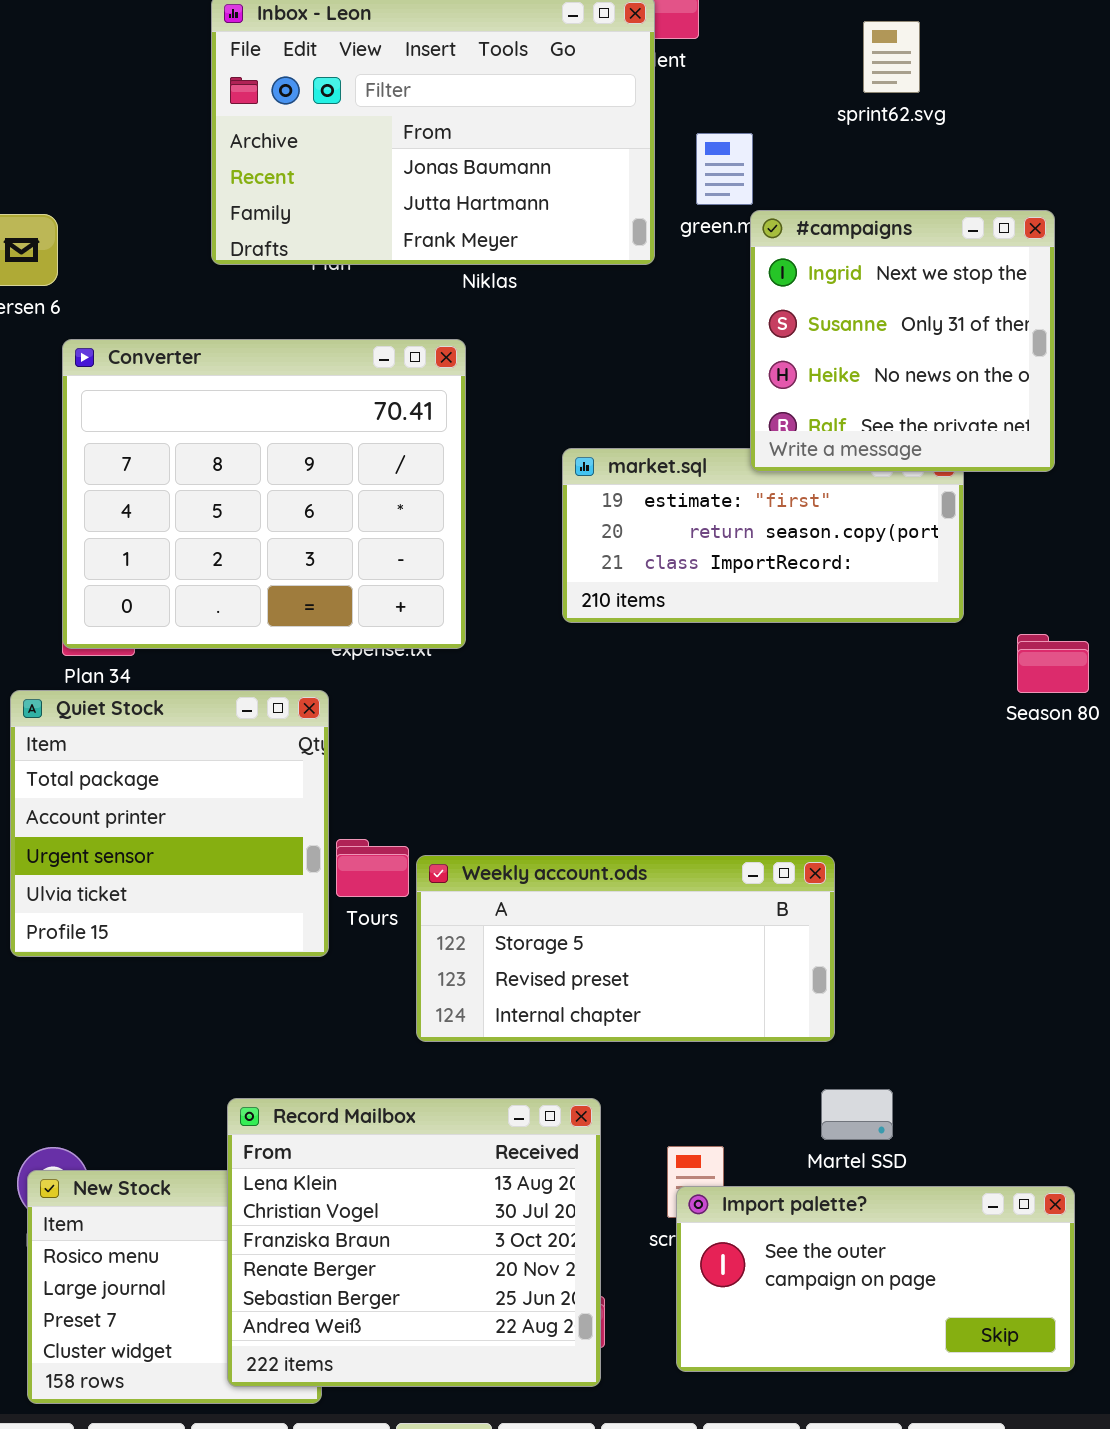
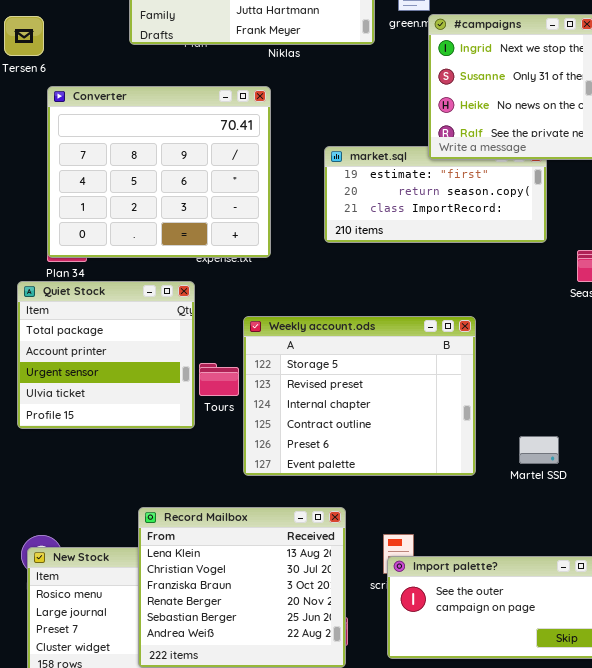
Weekly account.ods: [416,855,835,1042] -> [243,316,476,476], resized
Martel SSD: [821,1089,893,1140] -> [519,436,559,464], moved

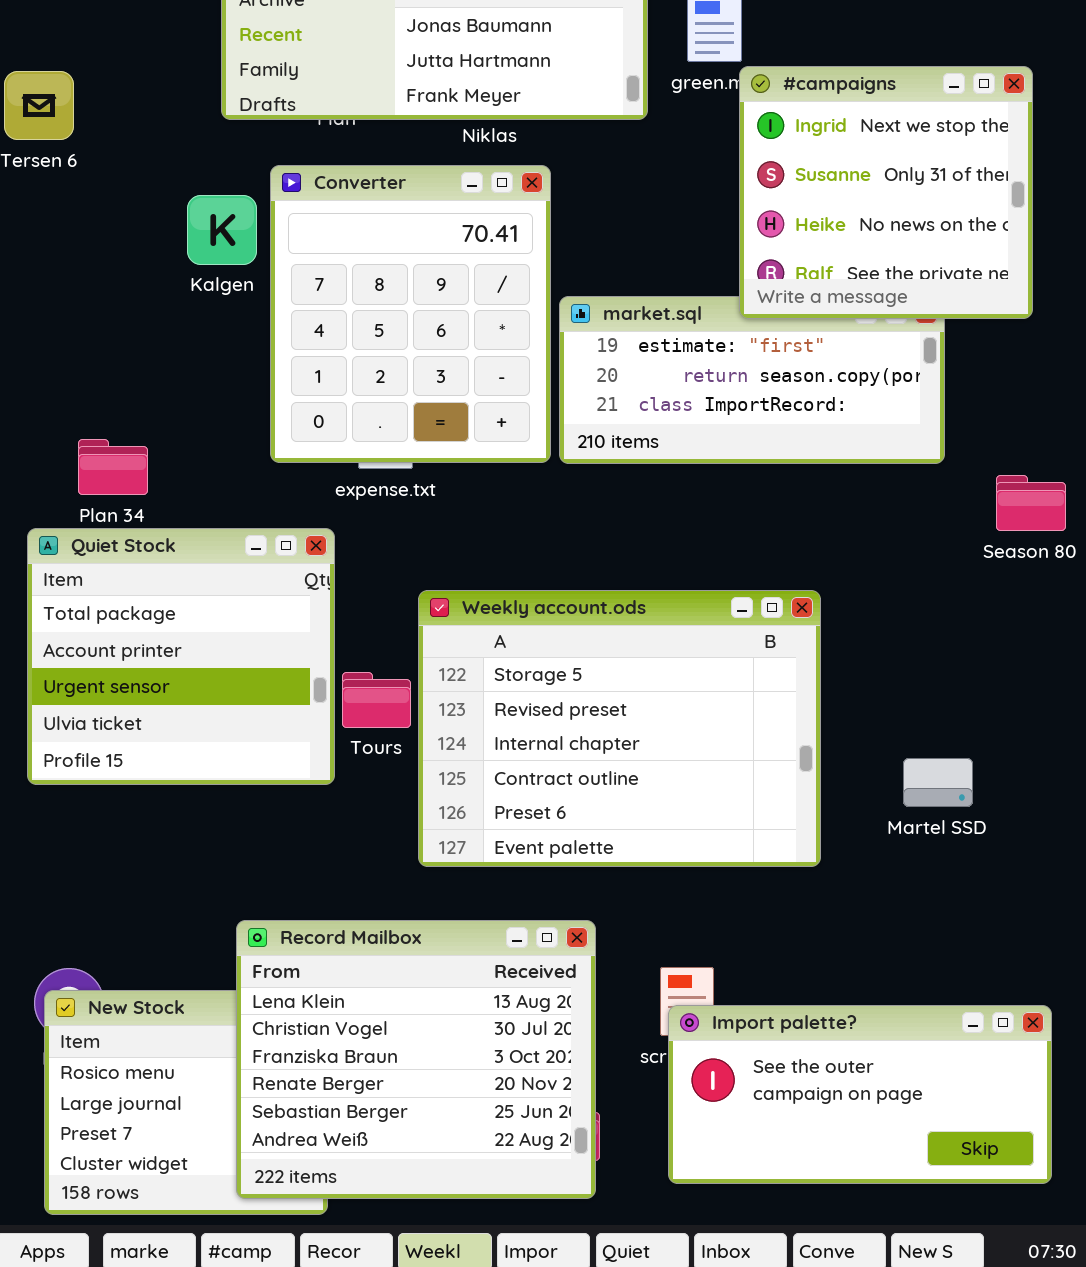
Converter: [47,86,271,258] -> [270,165,551,463], moved, resized
Martel SSD: [519,436,559,464] -> [903,758,973,807], moved

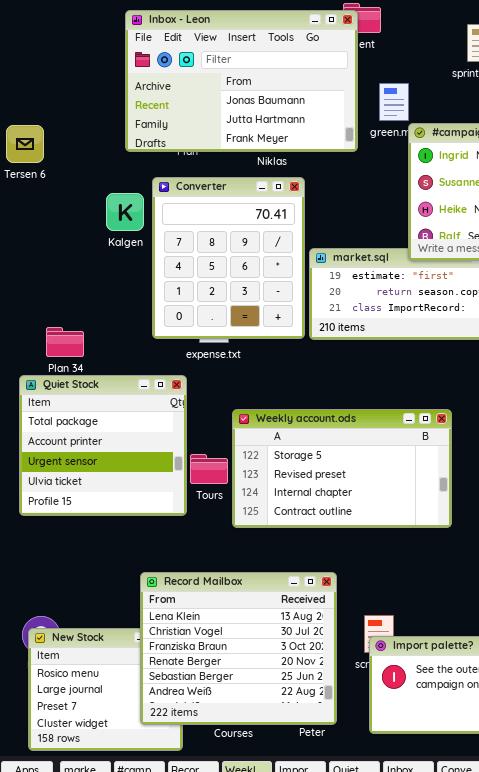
Weekly account.ods: [418,590,821,867] -> [232,409,452,528], resized
Record Mailbox: [236,920,596,1199] -> [140,572,337,725], moved

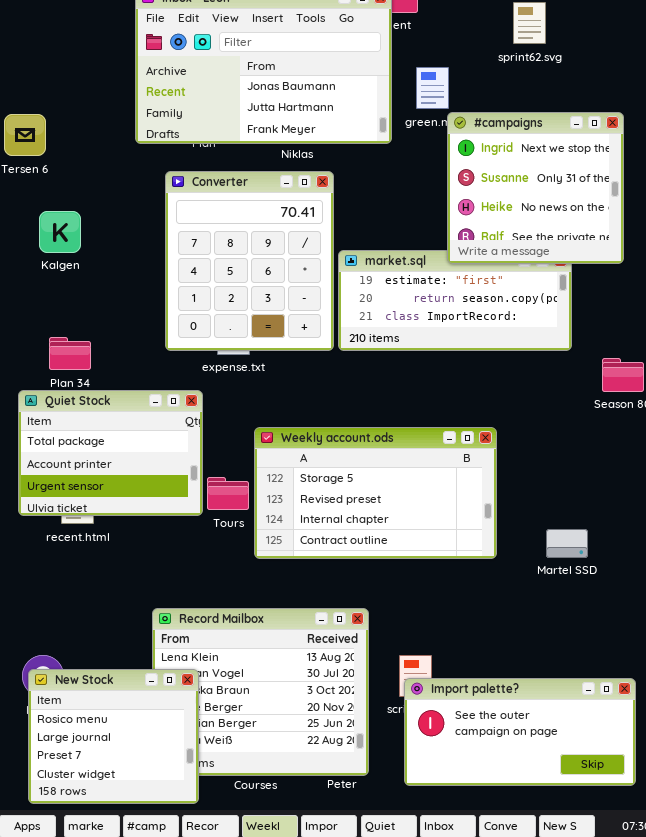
Kalgen: [106,193,144,231] -> [39,211,81,253], moved
Quiet Stock: [19,375,187,516] -> [18,390,203,516], resized
New Stock: [28,628,183,751] -> [28,669,199,804], raised

